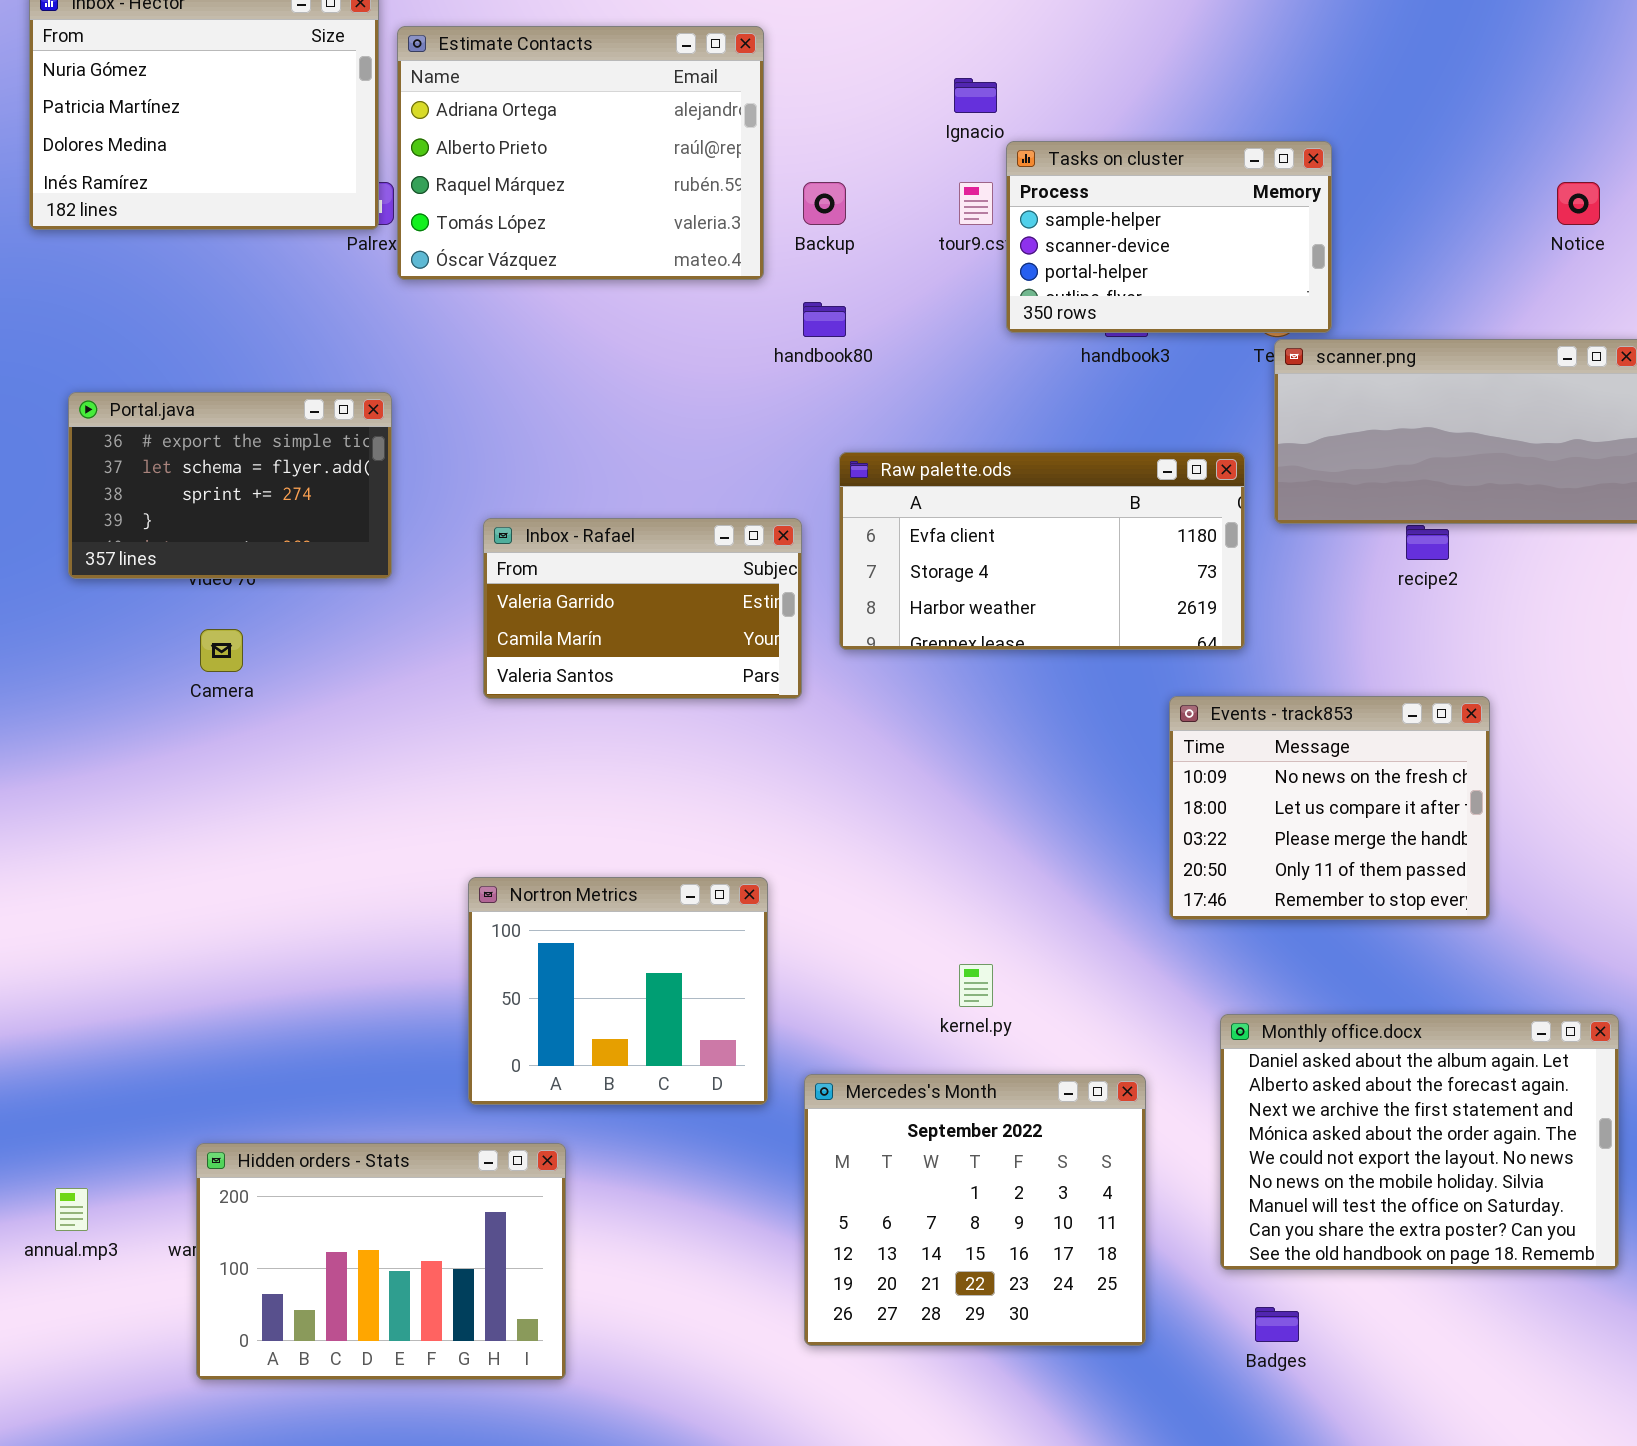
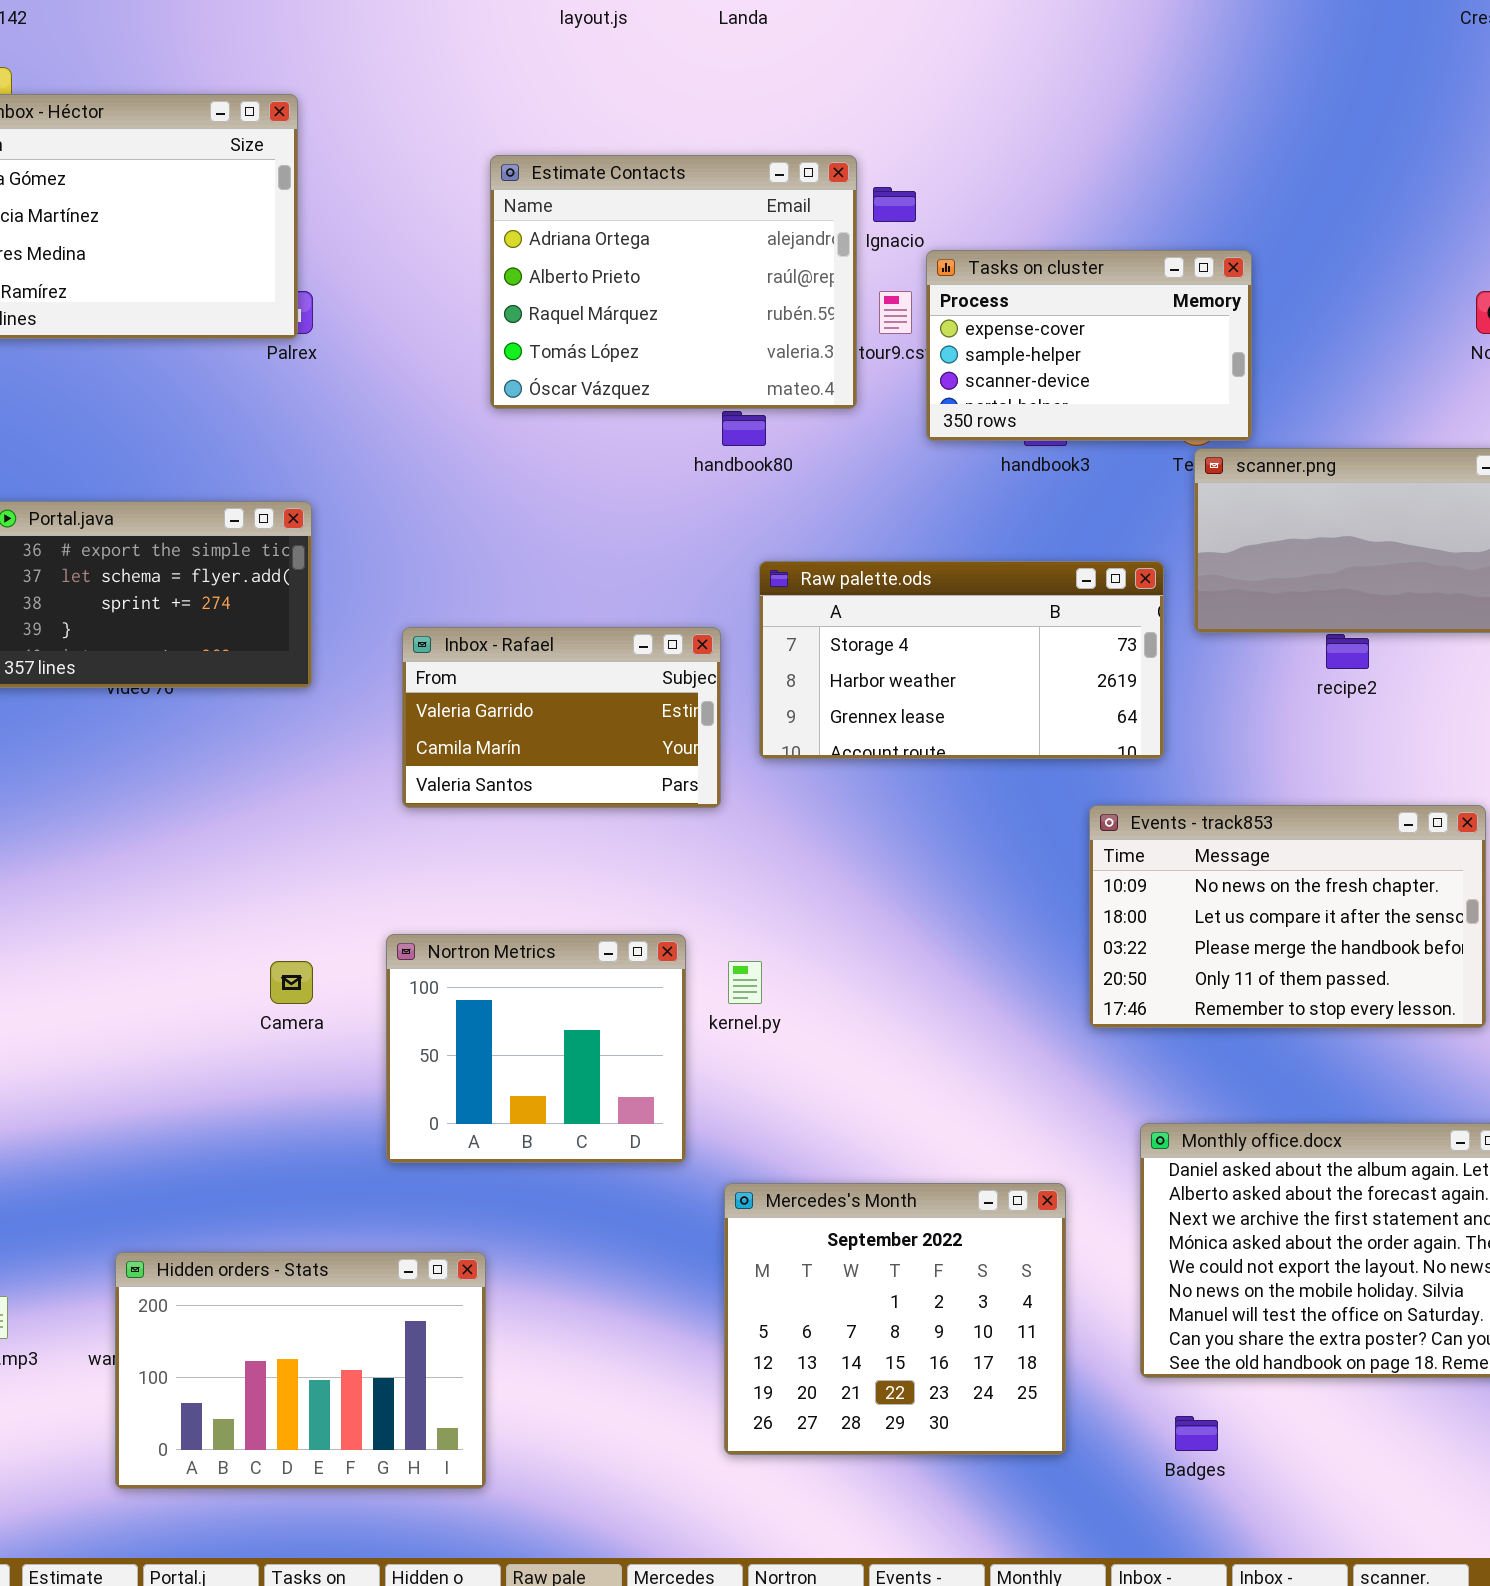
Estimate Contacts: [397,26,764,280] -> [490,155,857,409], moved
Tasks on cluster: [1006,141,1332,333] -> [926,250,1252,441], scrolled up 1 row
Raw palette.ods: [839,452,1245,650] -> [759,561,1164,759], scrolled down 1 row
Camera: [200,629,243,672] -> [270,961,313,1004], moved
Events - track853: [1169,696,1490,920] -> [1089,805,1486,1028], resized
Nortron Metrics: [468,877,768,1105] -> [386,934,686,1163], moved
kernel.py: [959,964,993,1007] -> [728,961,762,1004], moved

